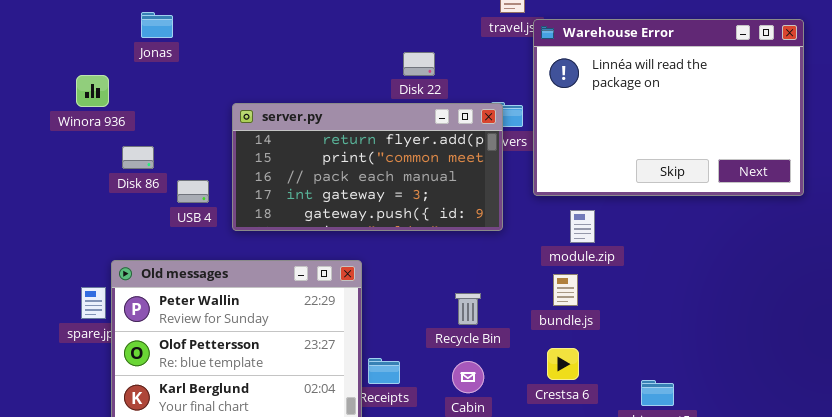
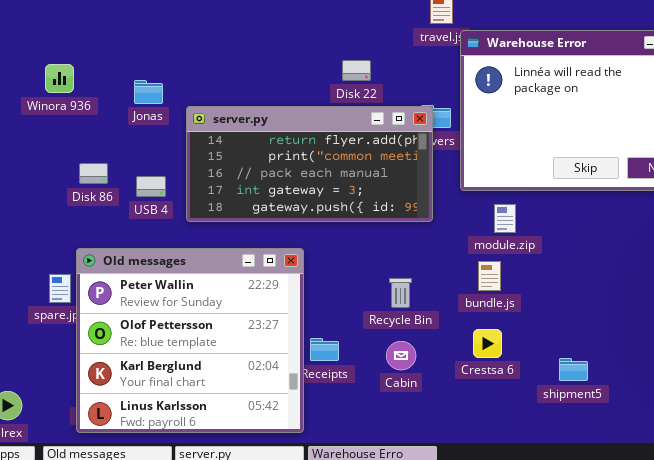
Jonas: [141,12,173,38] -> [134,80,163,104], moved
Winora 936: [76,75,109,107] -> [45,64,74,93], moved
Disk 86: [122,146,154,169] -> [79,163,108,184], moved

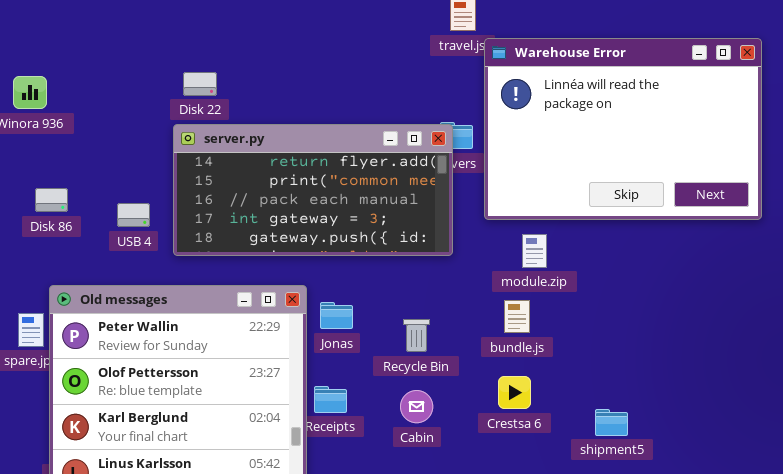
Disk 22: [342,60,371,81] -> [183,72,217,96], moved
Jonas: [134,80,163,104] -> [320,302,353,329], moved
Disk 86: [79,163,108,184] -> [35,188,68,212], moved

